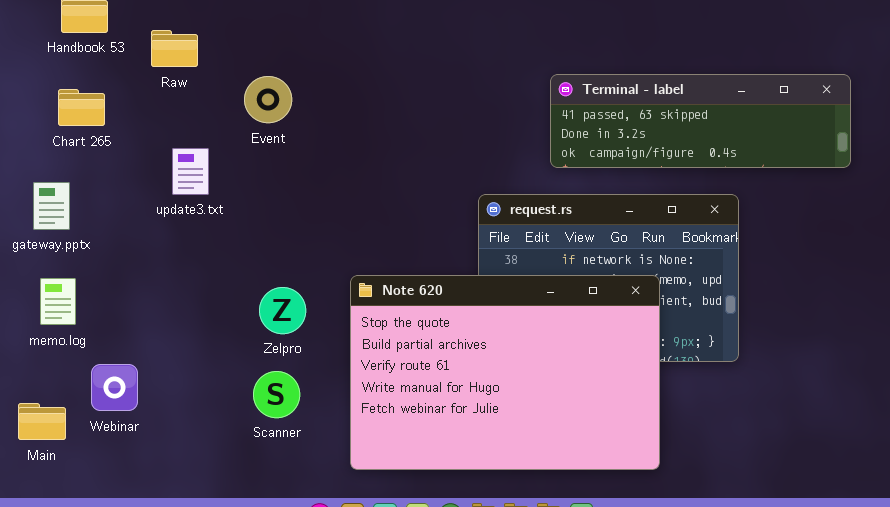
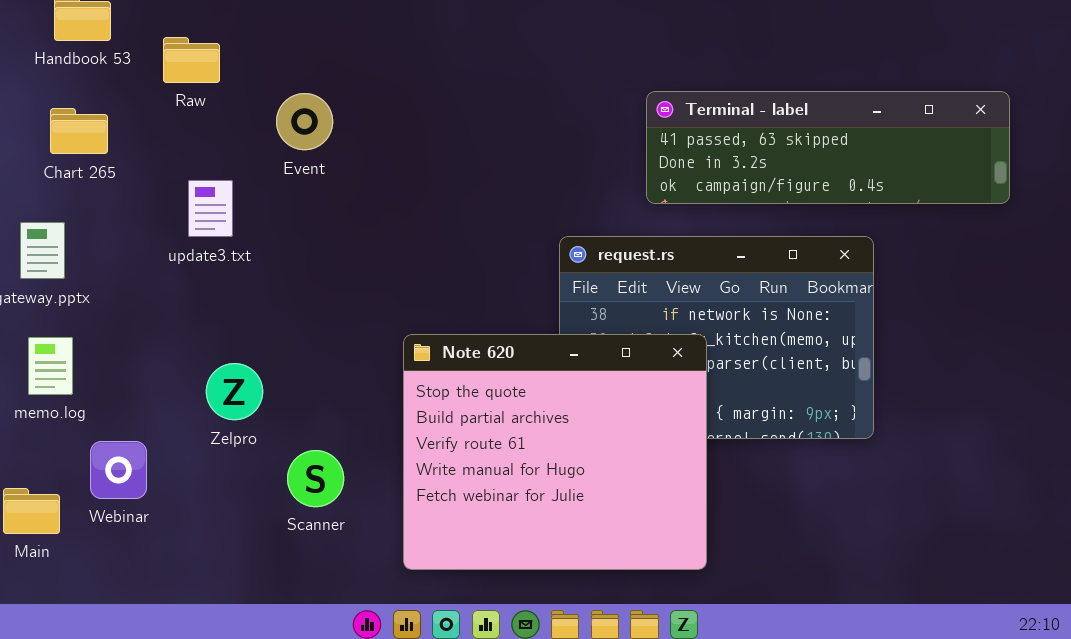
Note 620: [350,275,660,470] -> [403,334,707,570], resized
Zelpro: [259,287,306,334] -> [206,363,263,420], moved

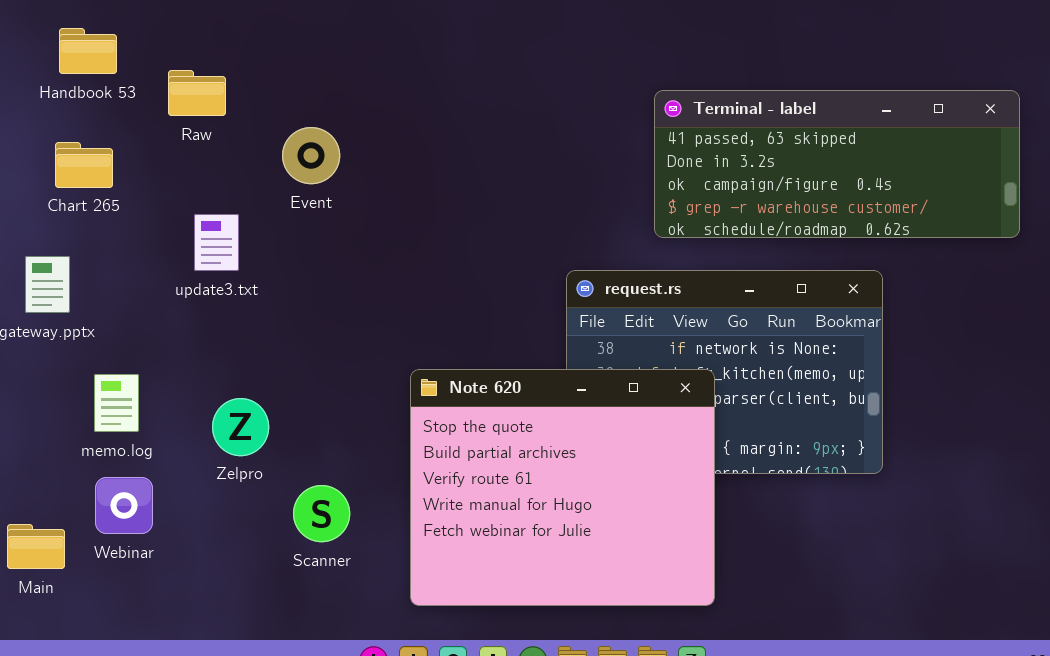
Terminal - label: [646,91,1010,204] -> [654,90,1020,238], resized
memo.log: [28,337,73,395] -> [94,374,139,432], moved

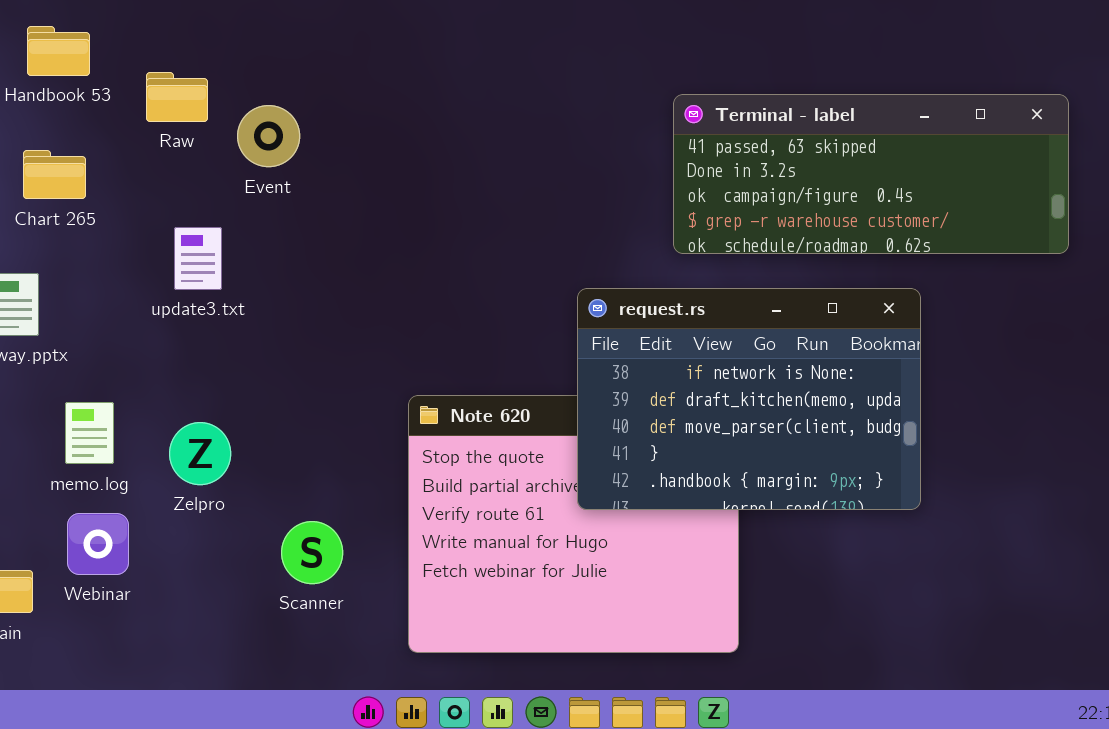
Event: [282,127,340,184] -> [237,105,300,167], moved
request.rs: [566,270,883,474] -> [577,288,921,510], raised
Zelpro: [212,398,269,456] -> [169,422,231,485], moved

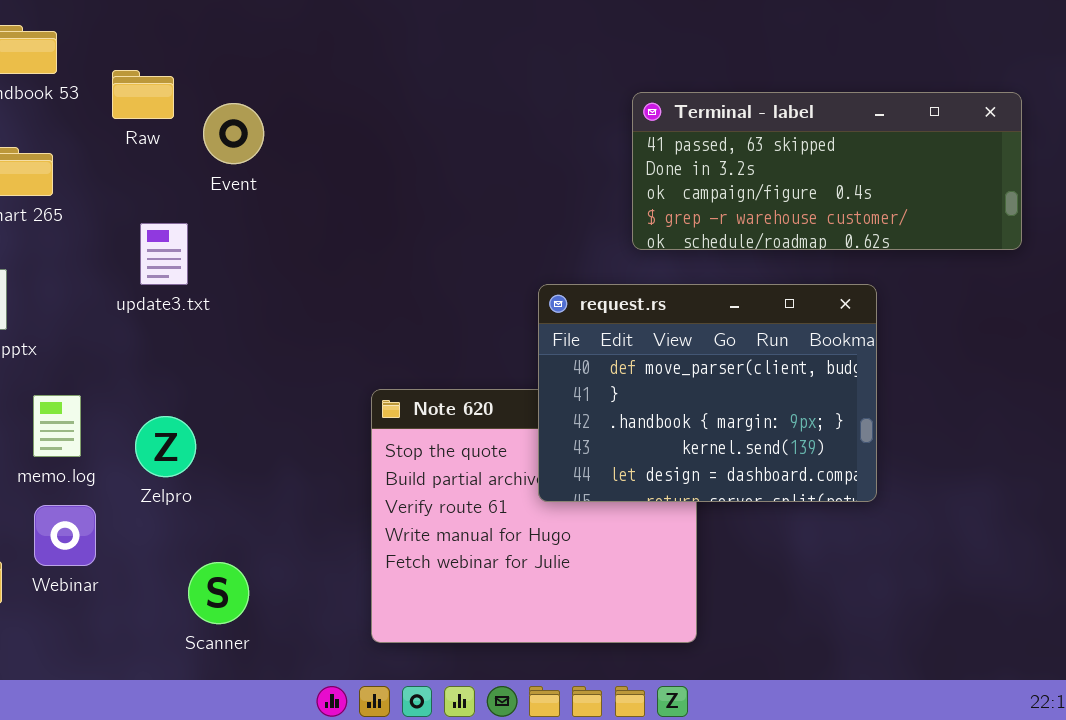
request.rs: [577,288,921,510] -> [538,284,877,502], scrolled down 2 rows
Scanner: [281,521,343,584] -> [188,562,249,624], moved

